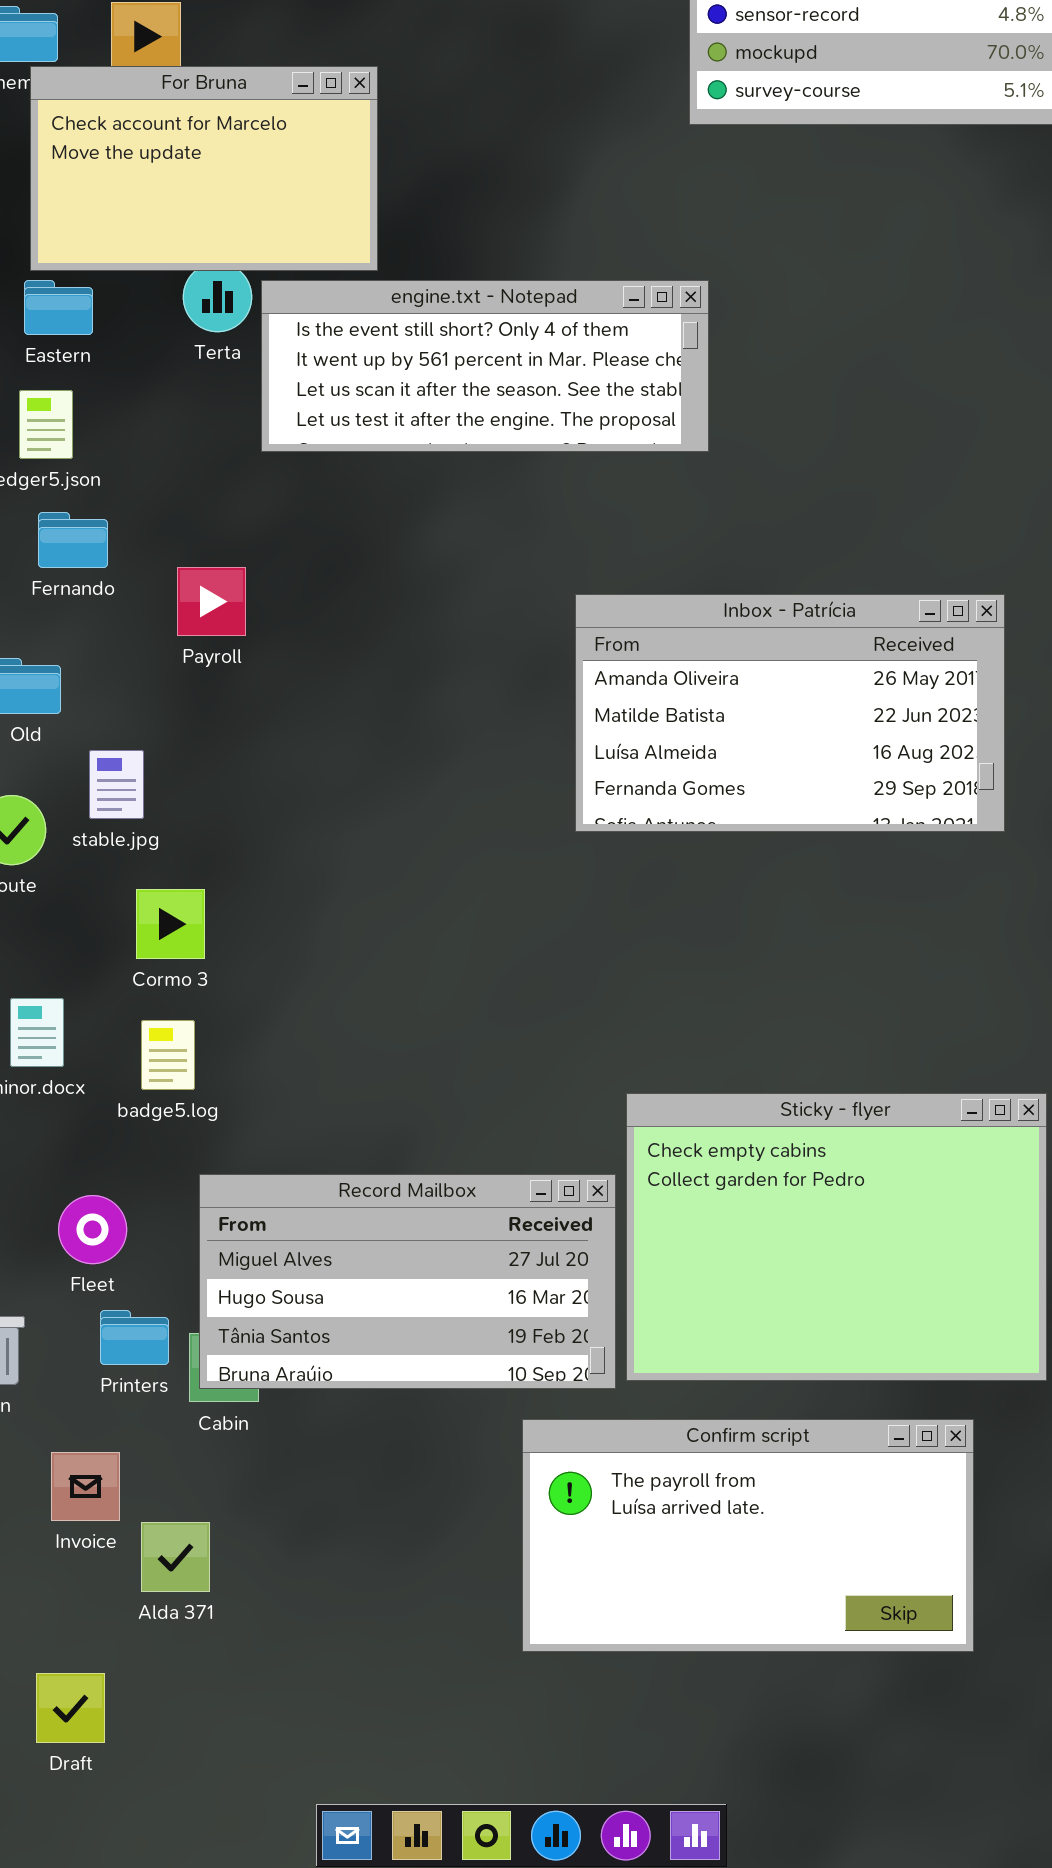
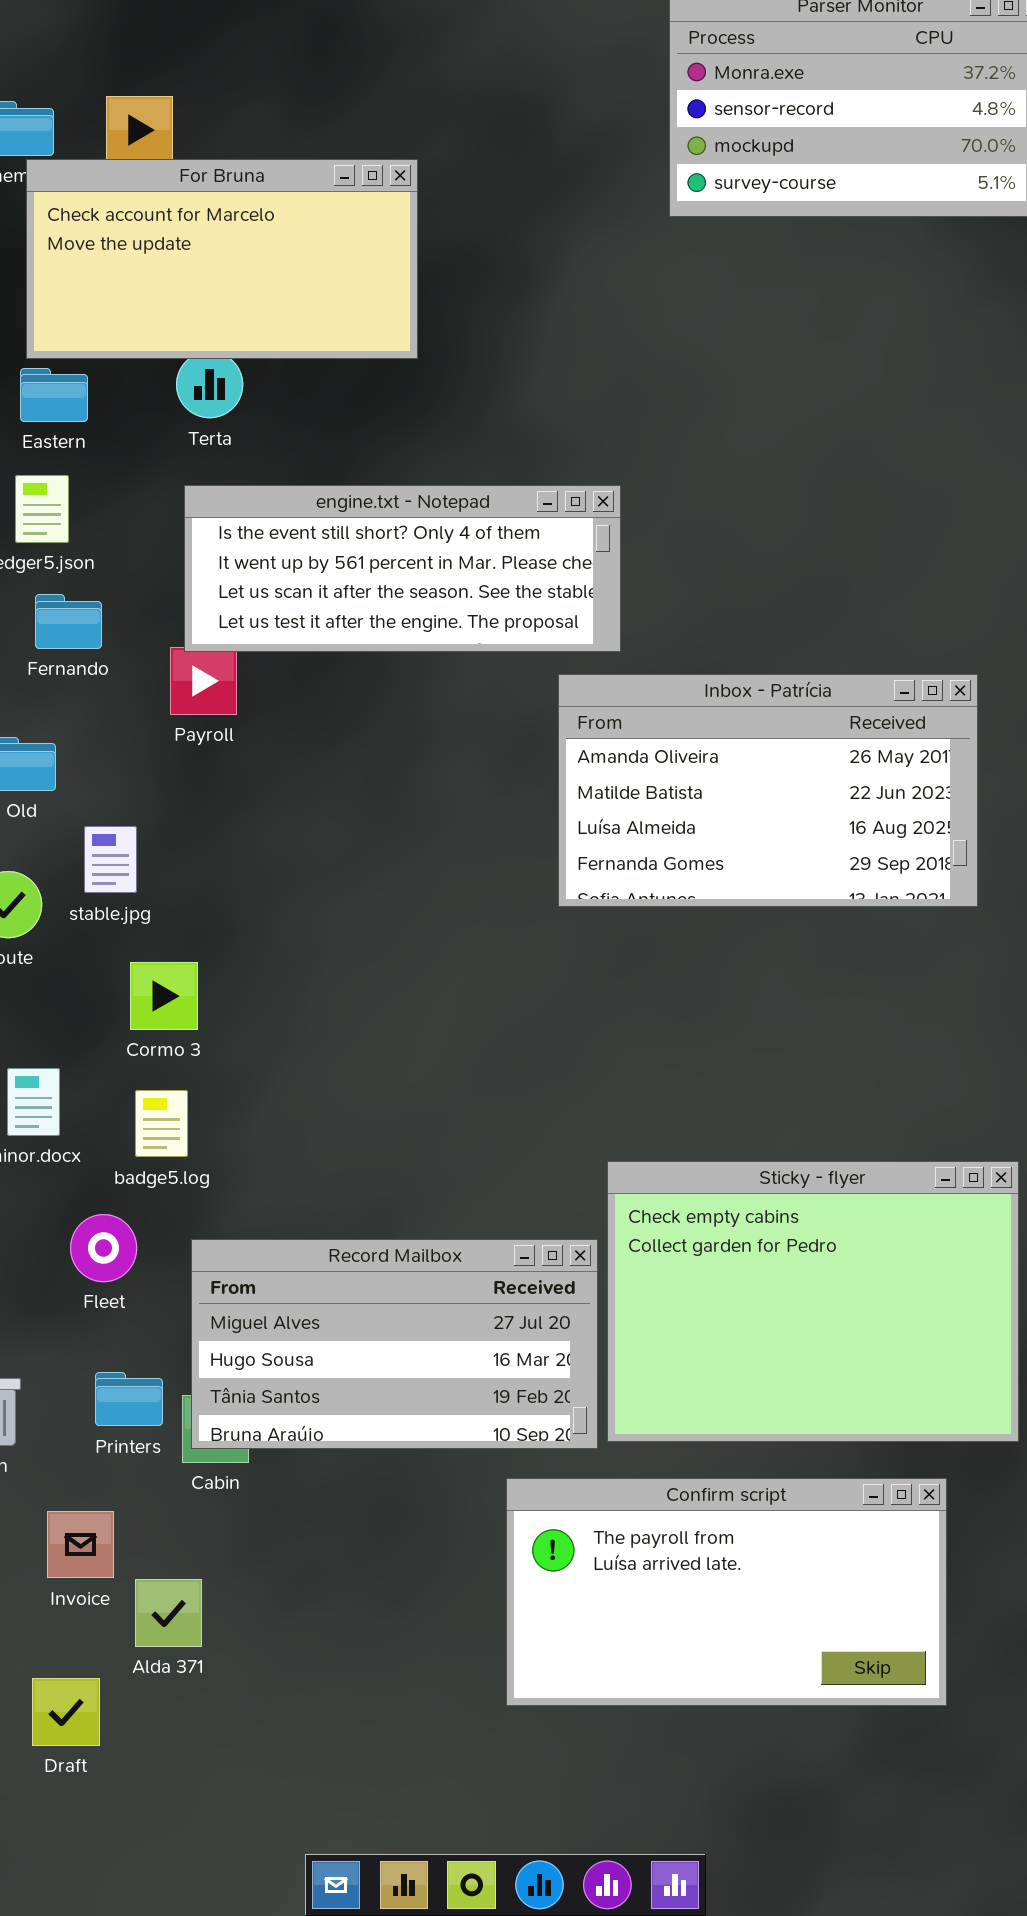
For Bruna: [30,66,378,271] -> [26,159,418,359], resized
engine.txt - Notepad: [261,280,709,452] -> [184,485,621,652], moved
Fleet: [58,1195,127,1264] -> [70,1214,137,1282], moved
Draft: [36,1673,105,1743] -> [32,1678,100,1746], moved

